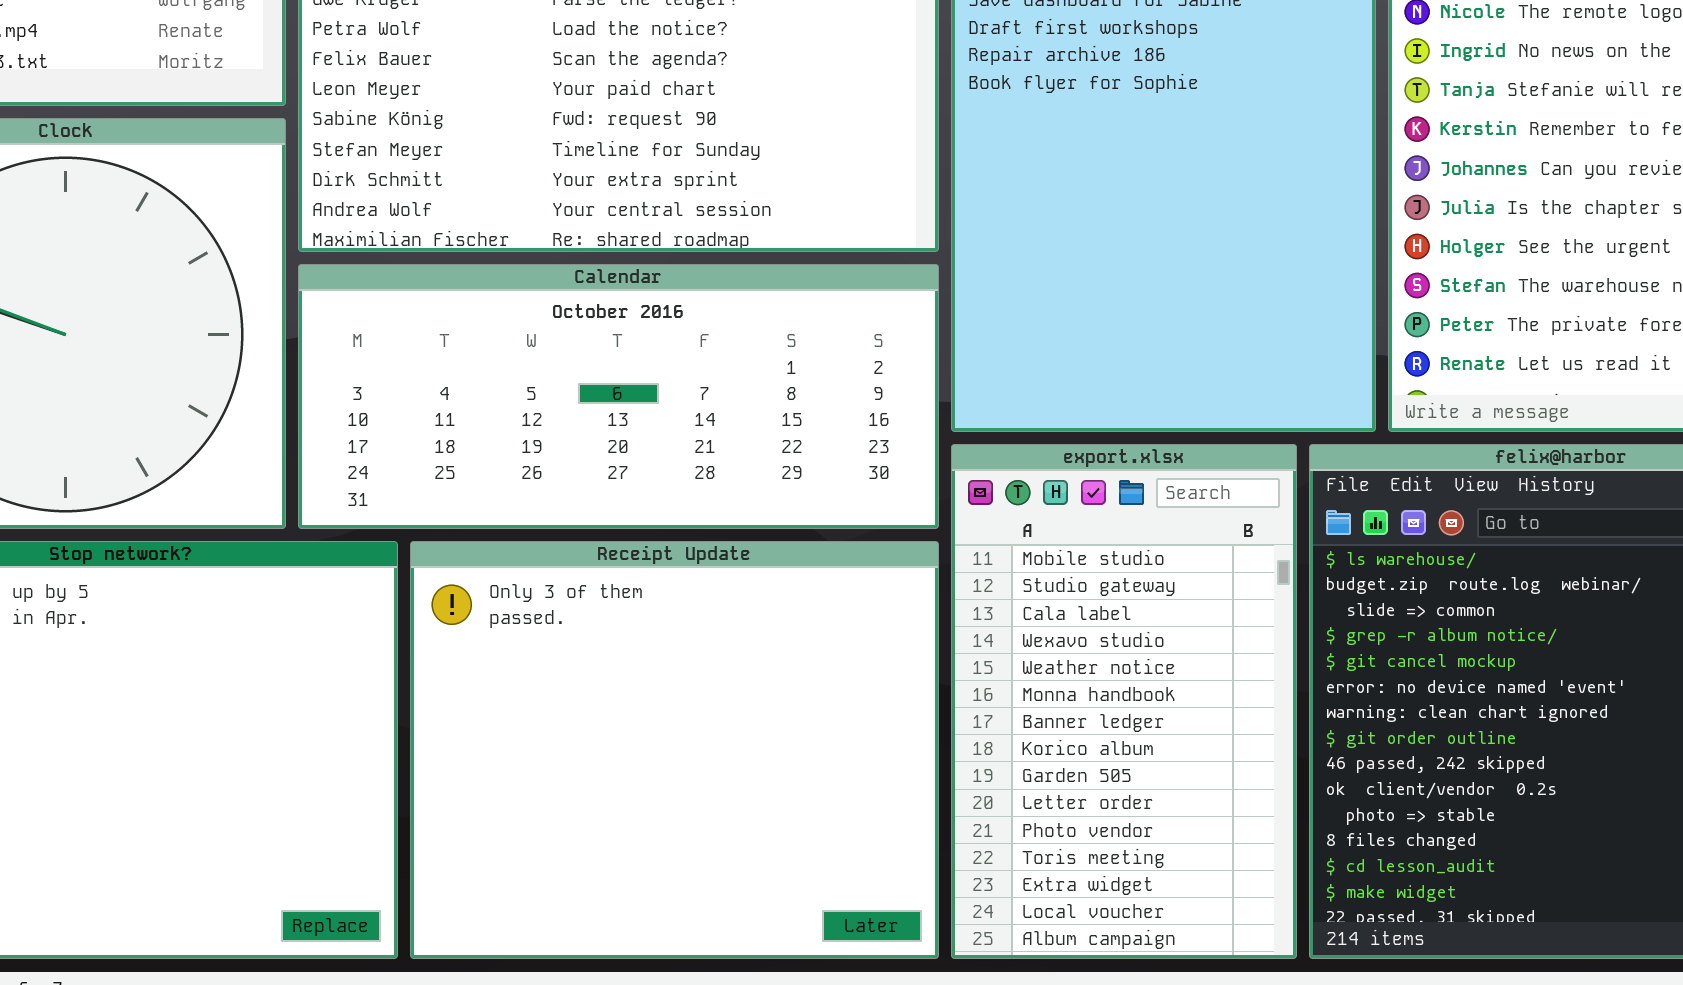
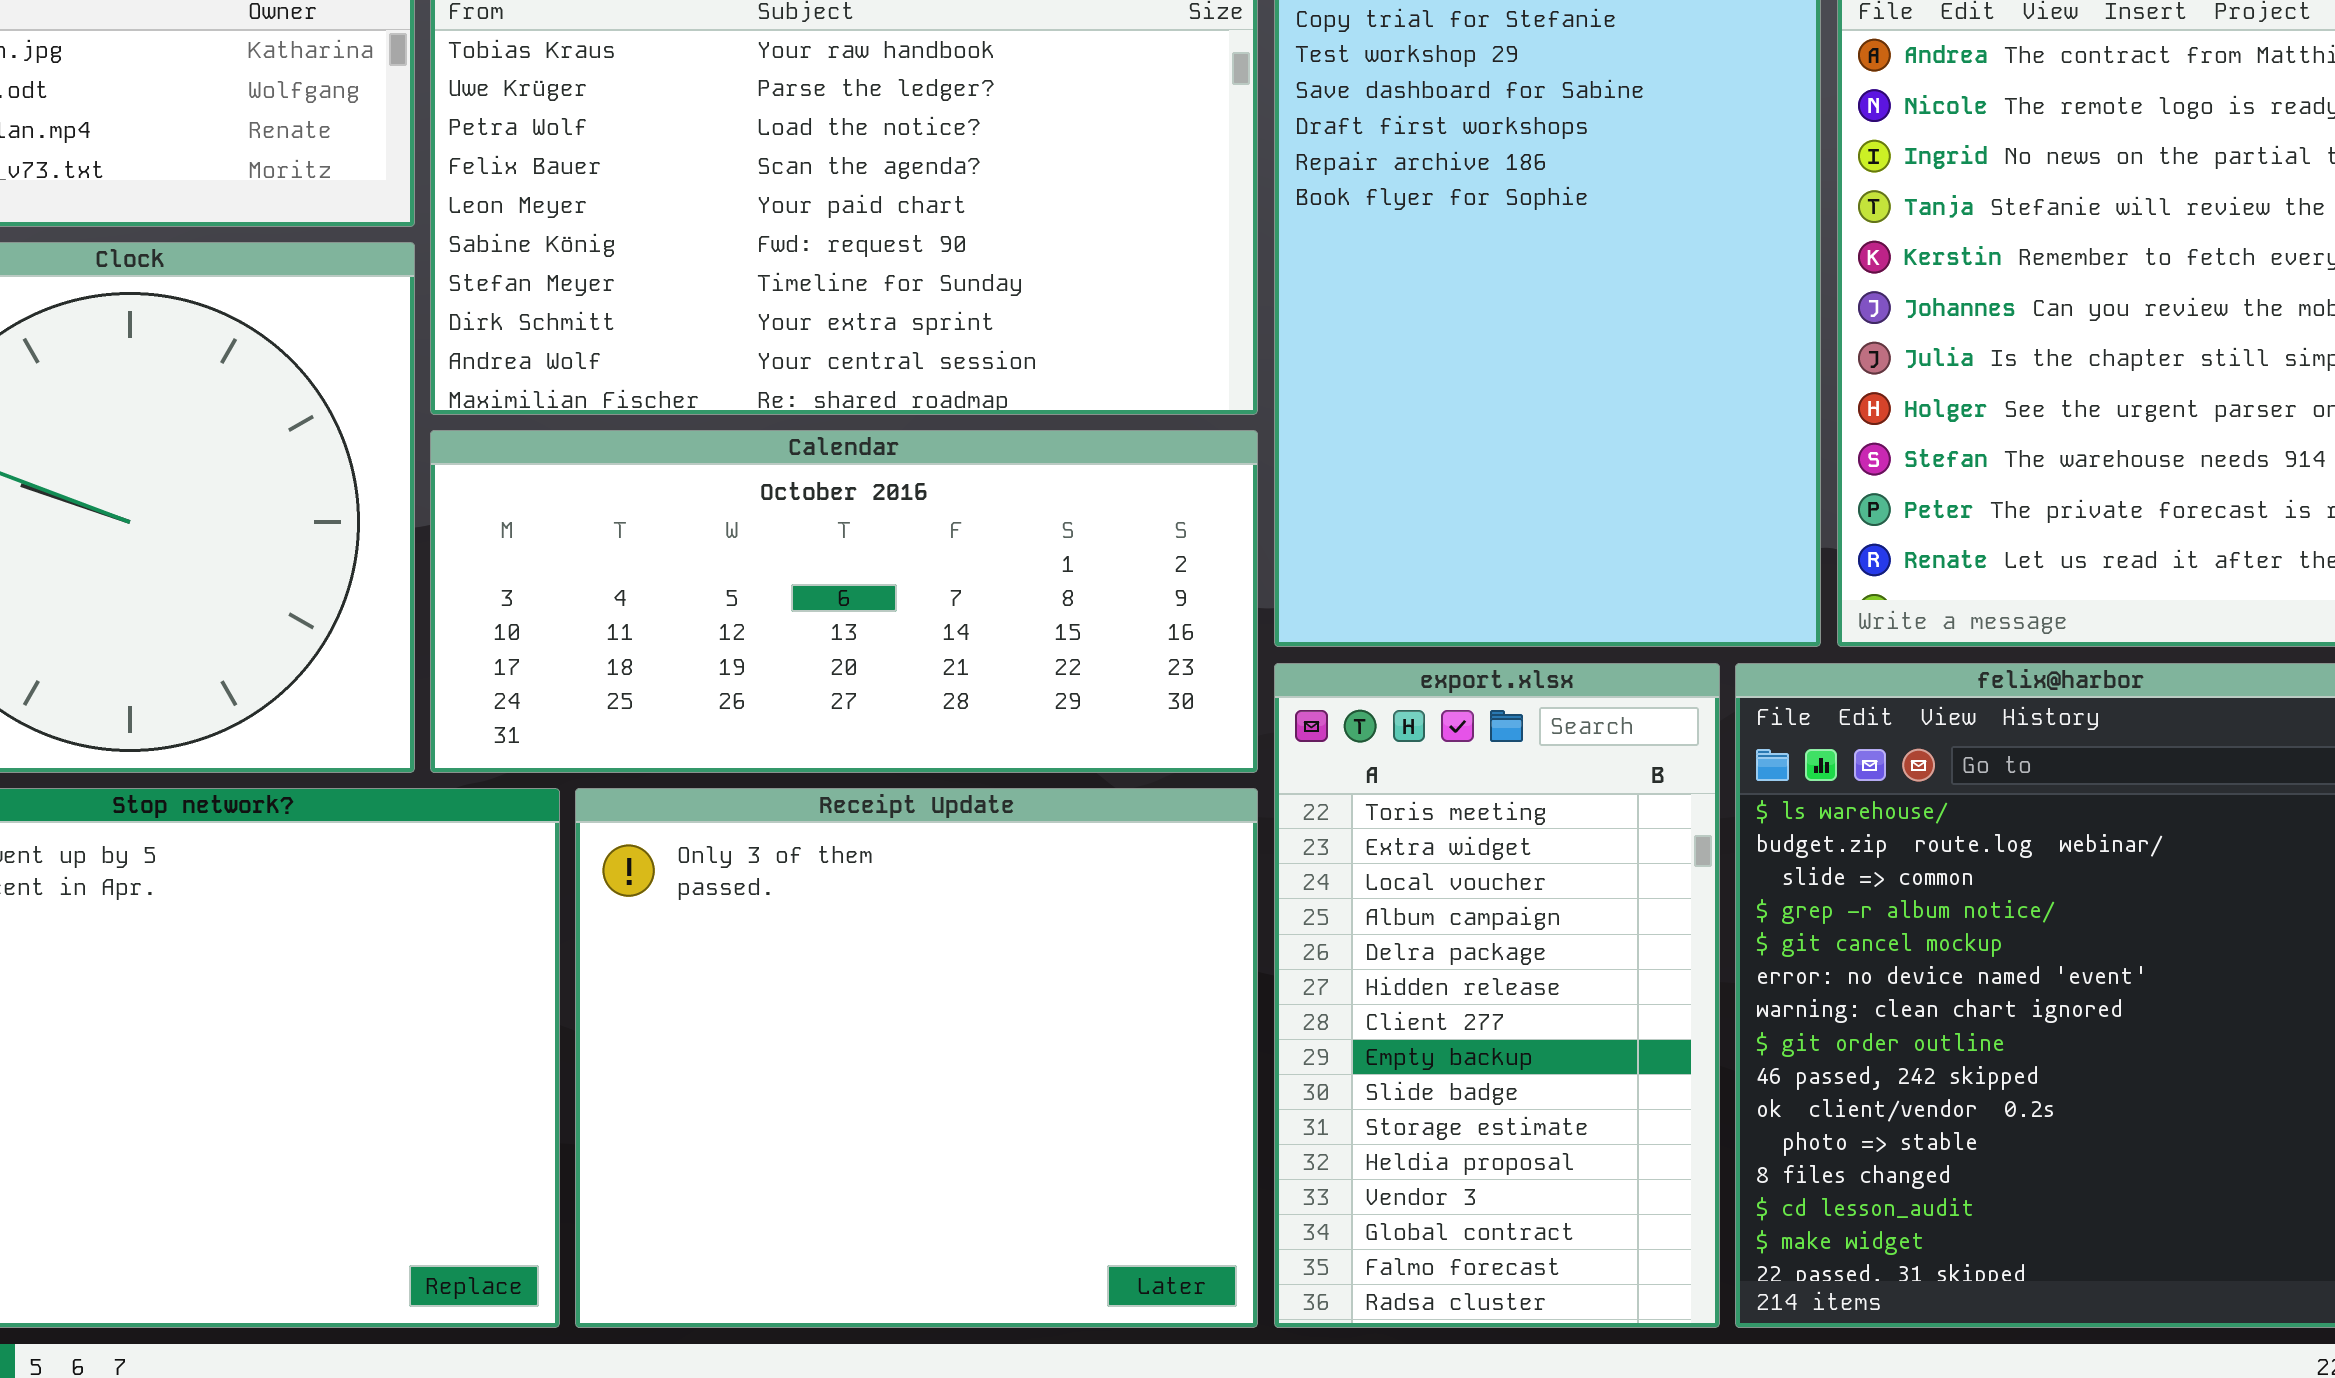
export.xlsx: [951,444,1297,959] -> [1274,663,1720,1328], scrolled down 11 rows

